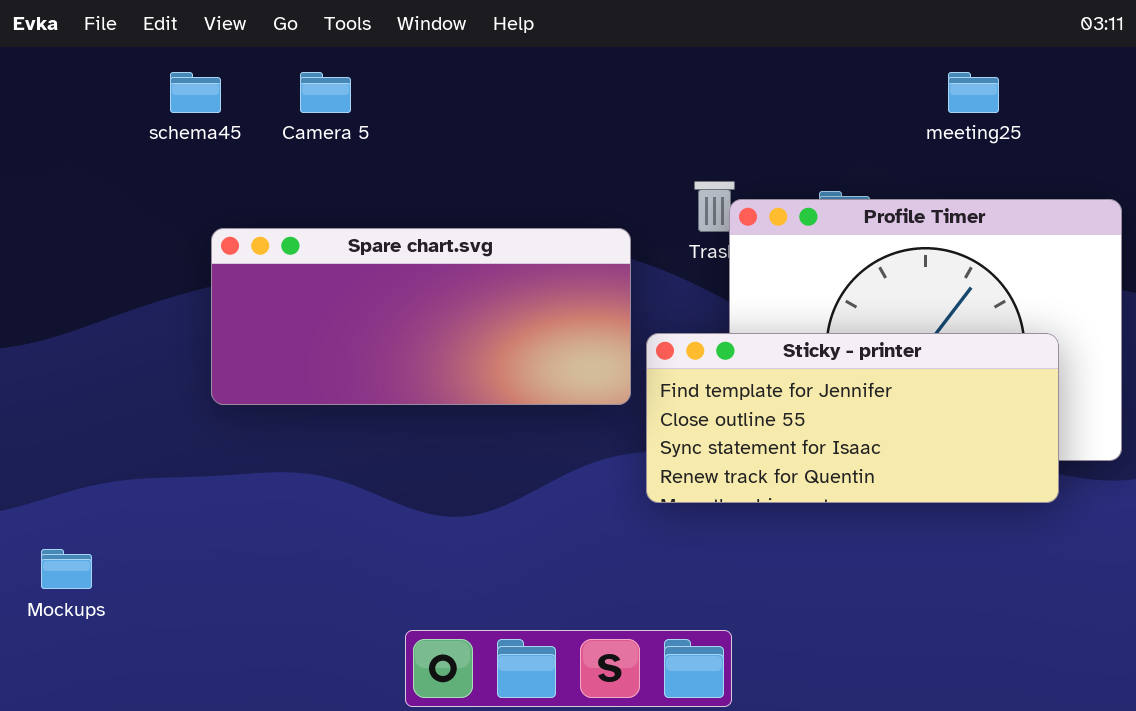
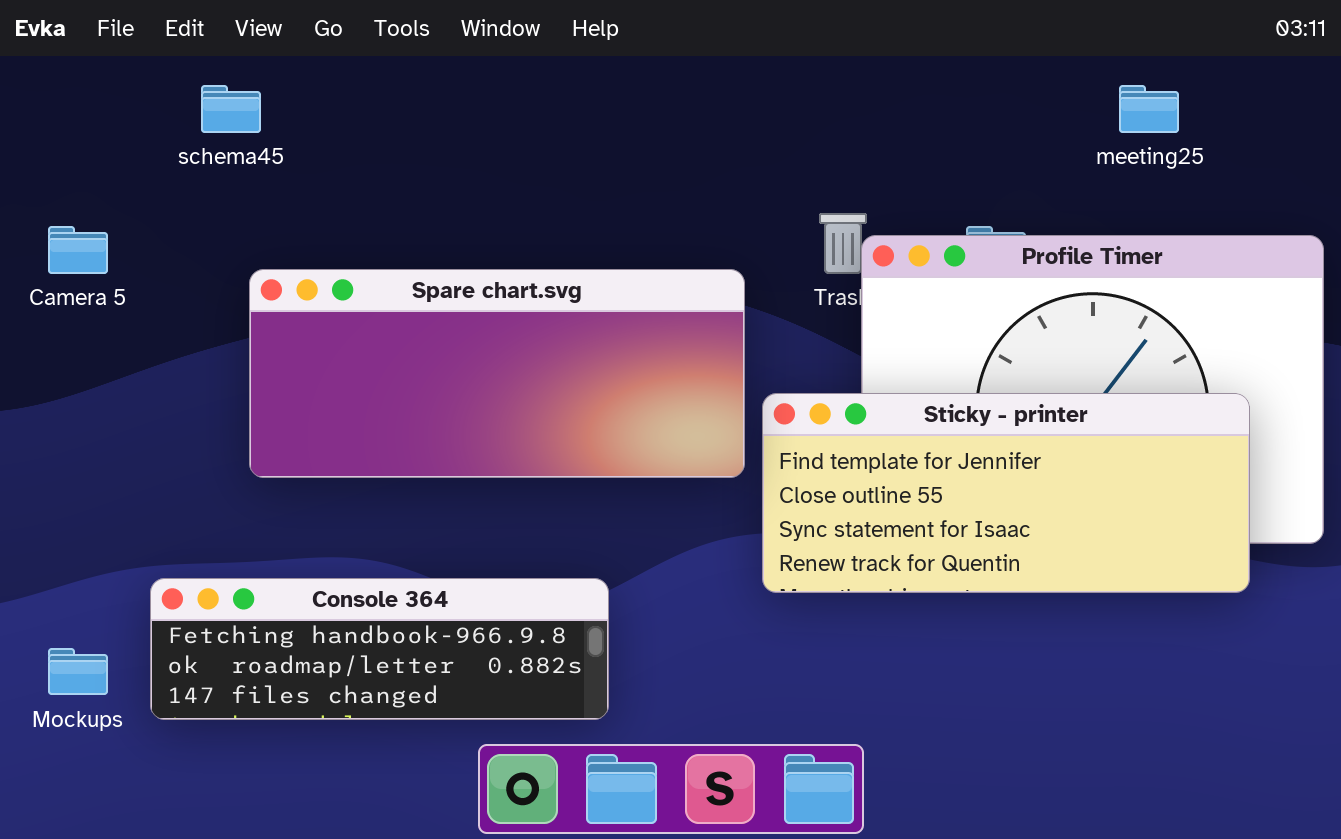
Camera 5: [300,72,351,113] -> [48,226,108,274], moved
Console 364: none -> [150,578,609,720], opened

